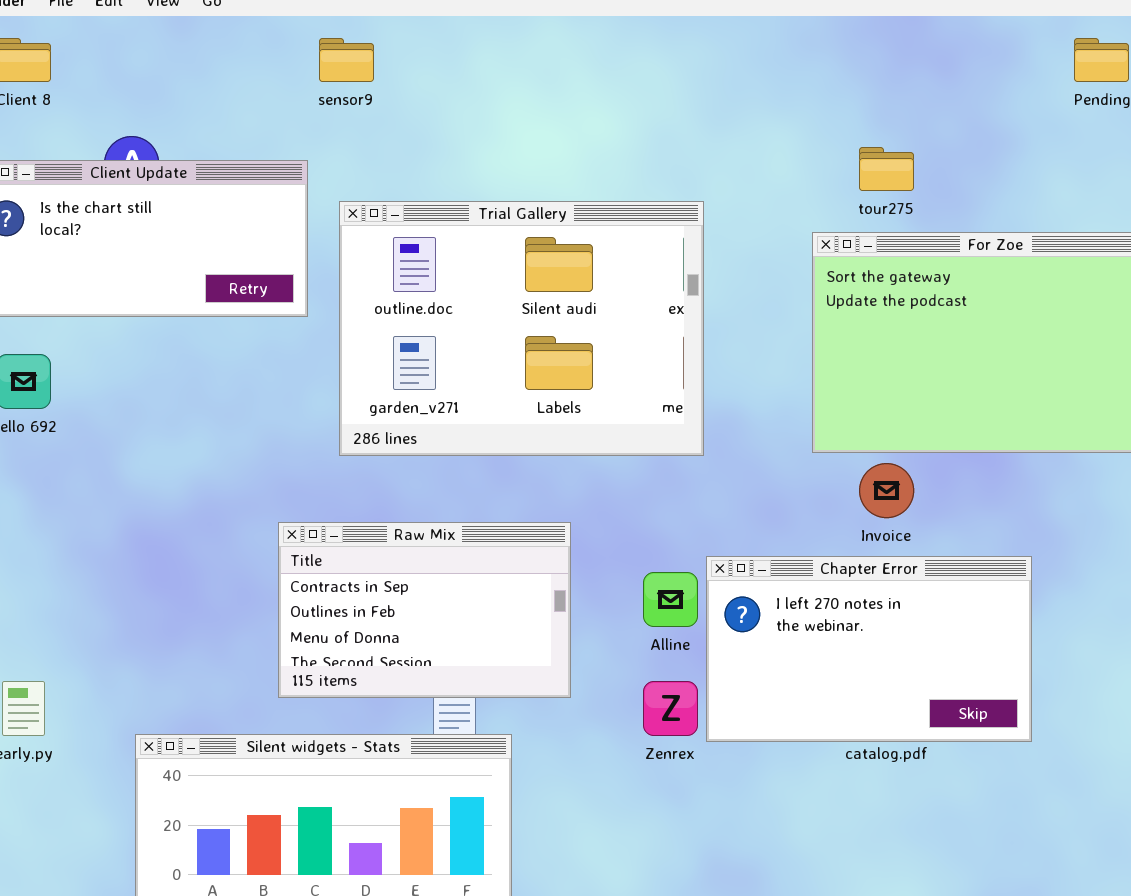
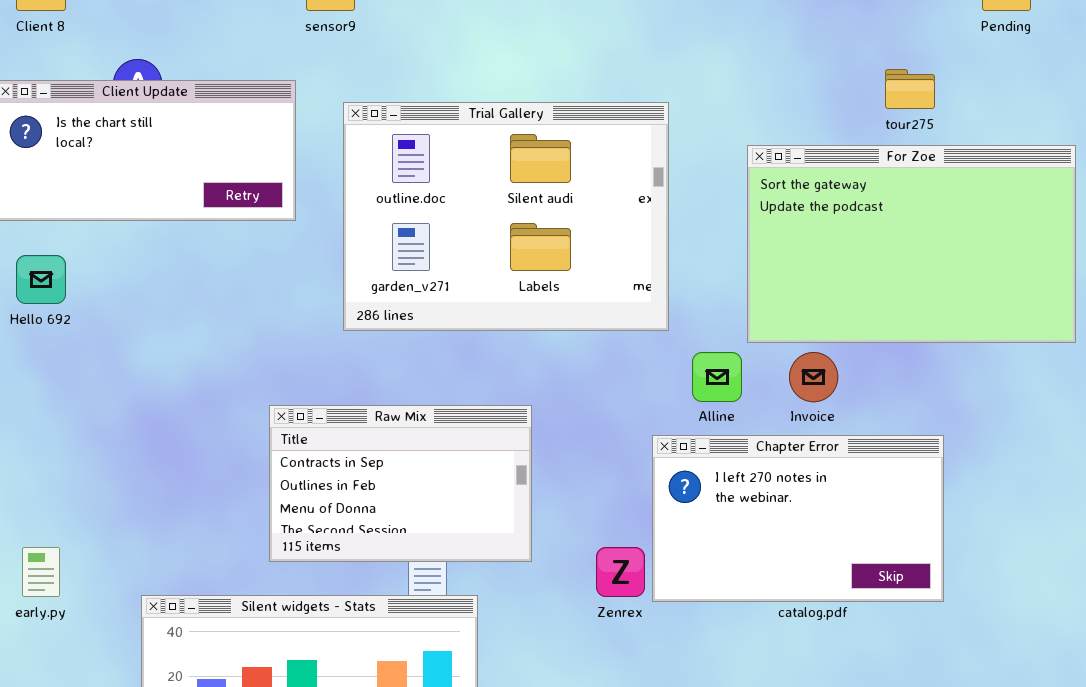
tour275: [859,147,914,191] -> [885,69,935,109], moved
Trial Gallery: [339,201,704,456] -> [343,102,669,331], moved
Alline: [643,572,698,627] -> [692,352,742,402], moved

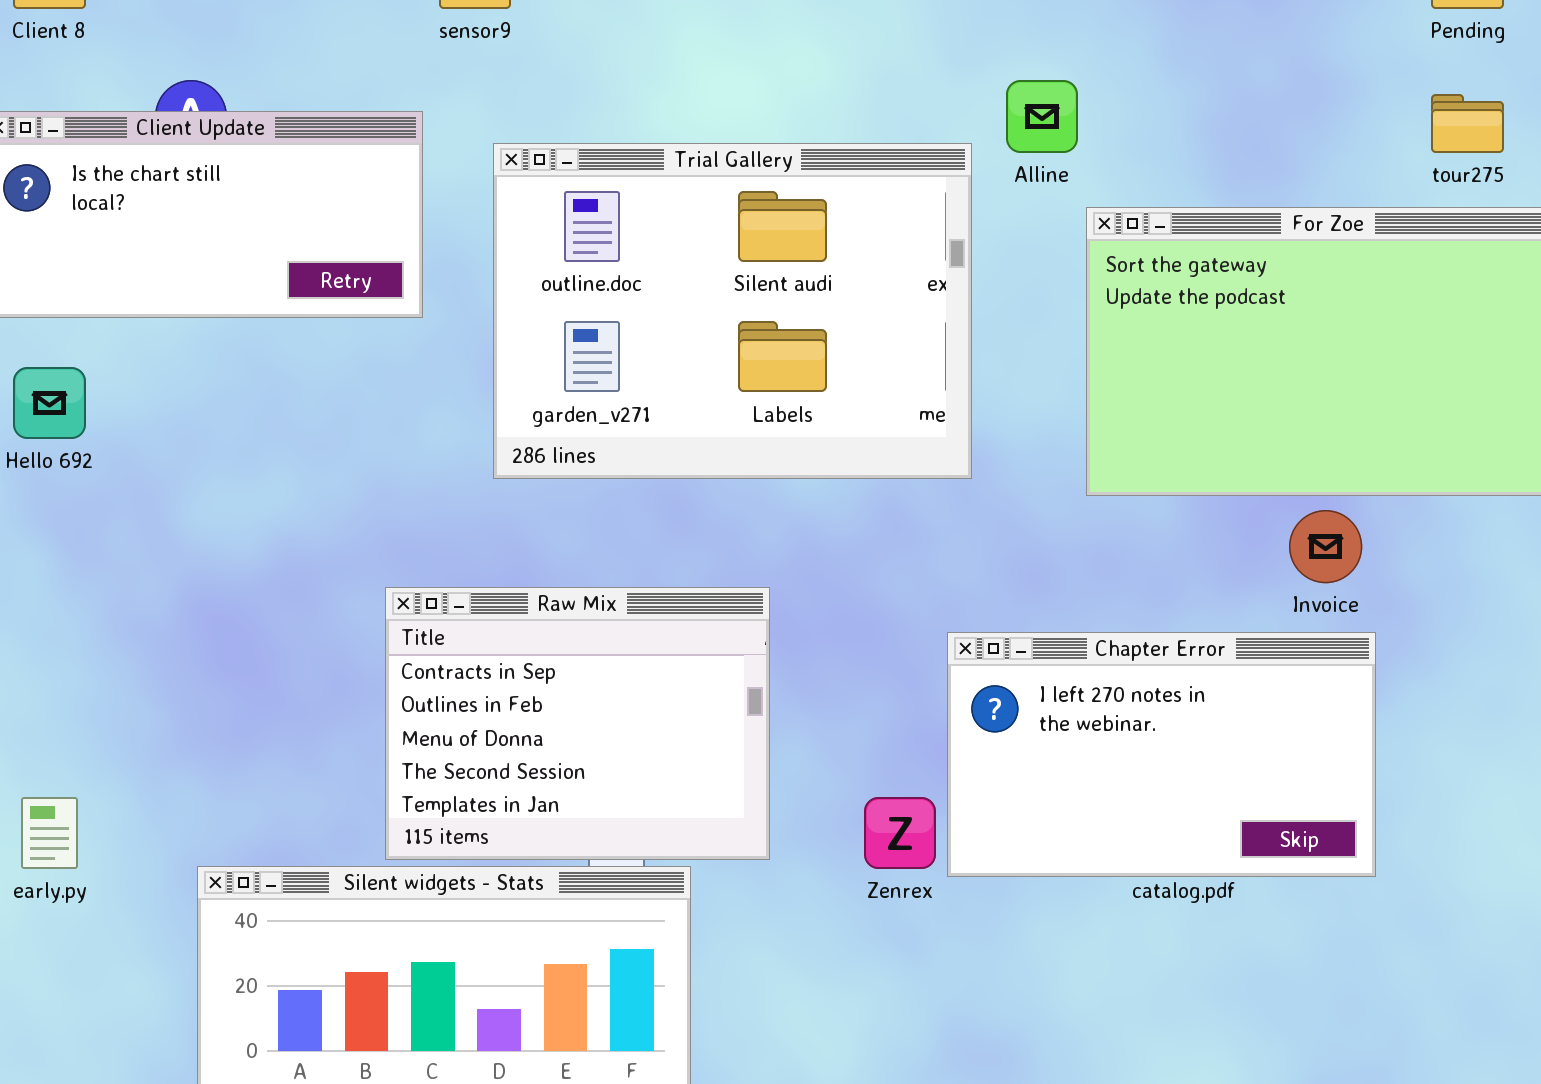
tour275: [885,69,935,109] -> [1431,94,1504,153], moved
Alline: [692,352,742,402] -> [1006,80,1078,153], moved
Invoice: [789,352,838,402] -> [1289,510,1362,583], moved
Raw Mix: [269,405,532,562] -> [385,587,770,860], resized

